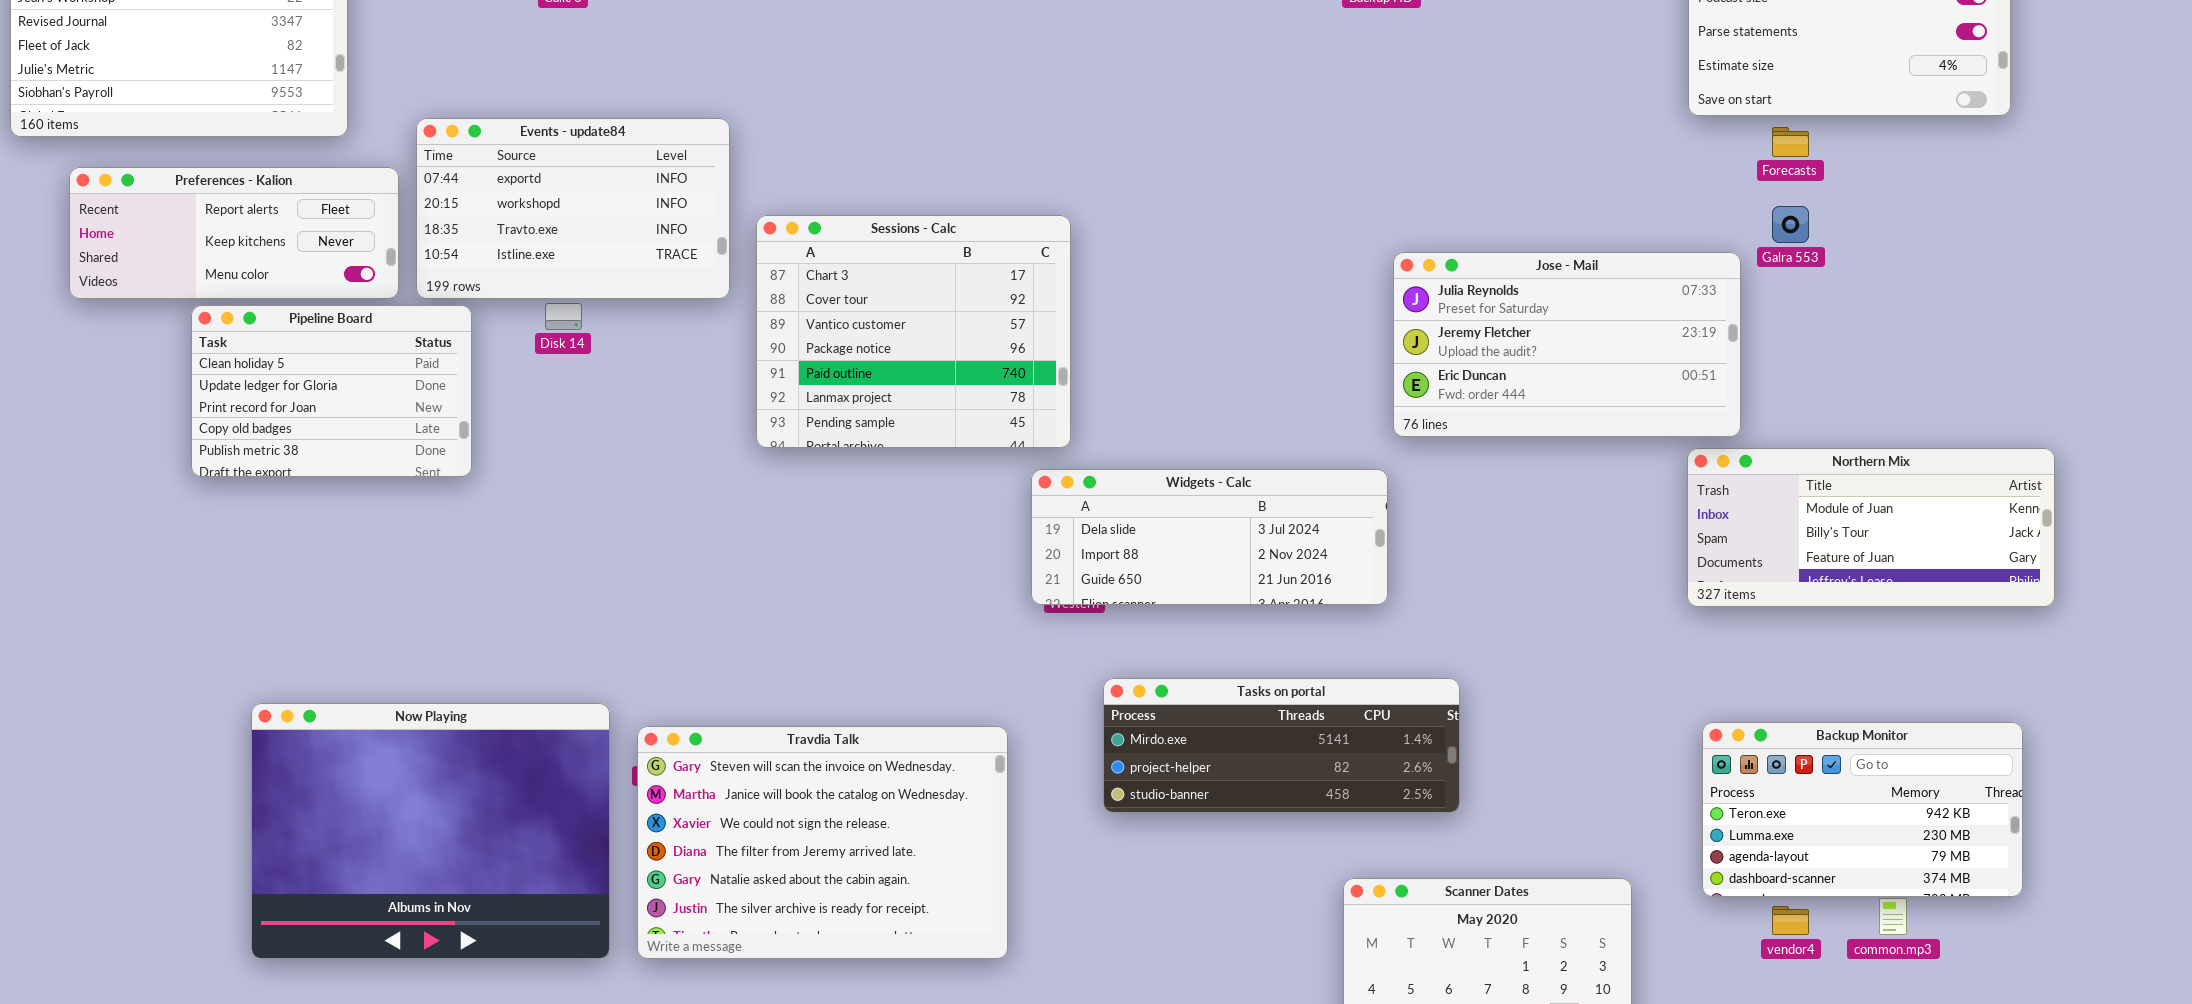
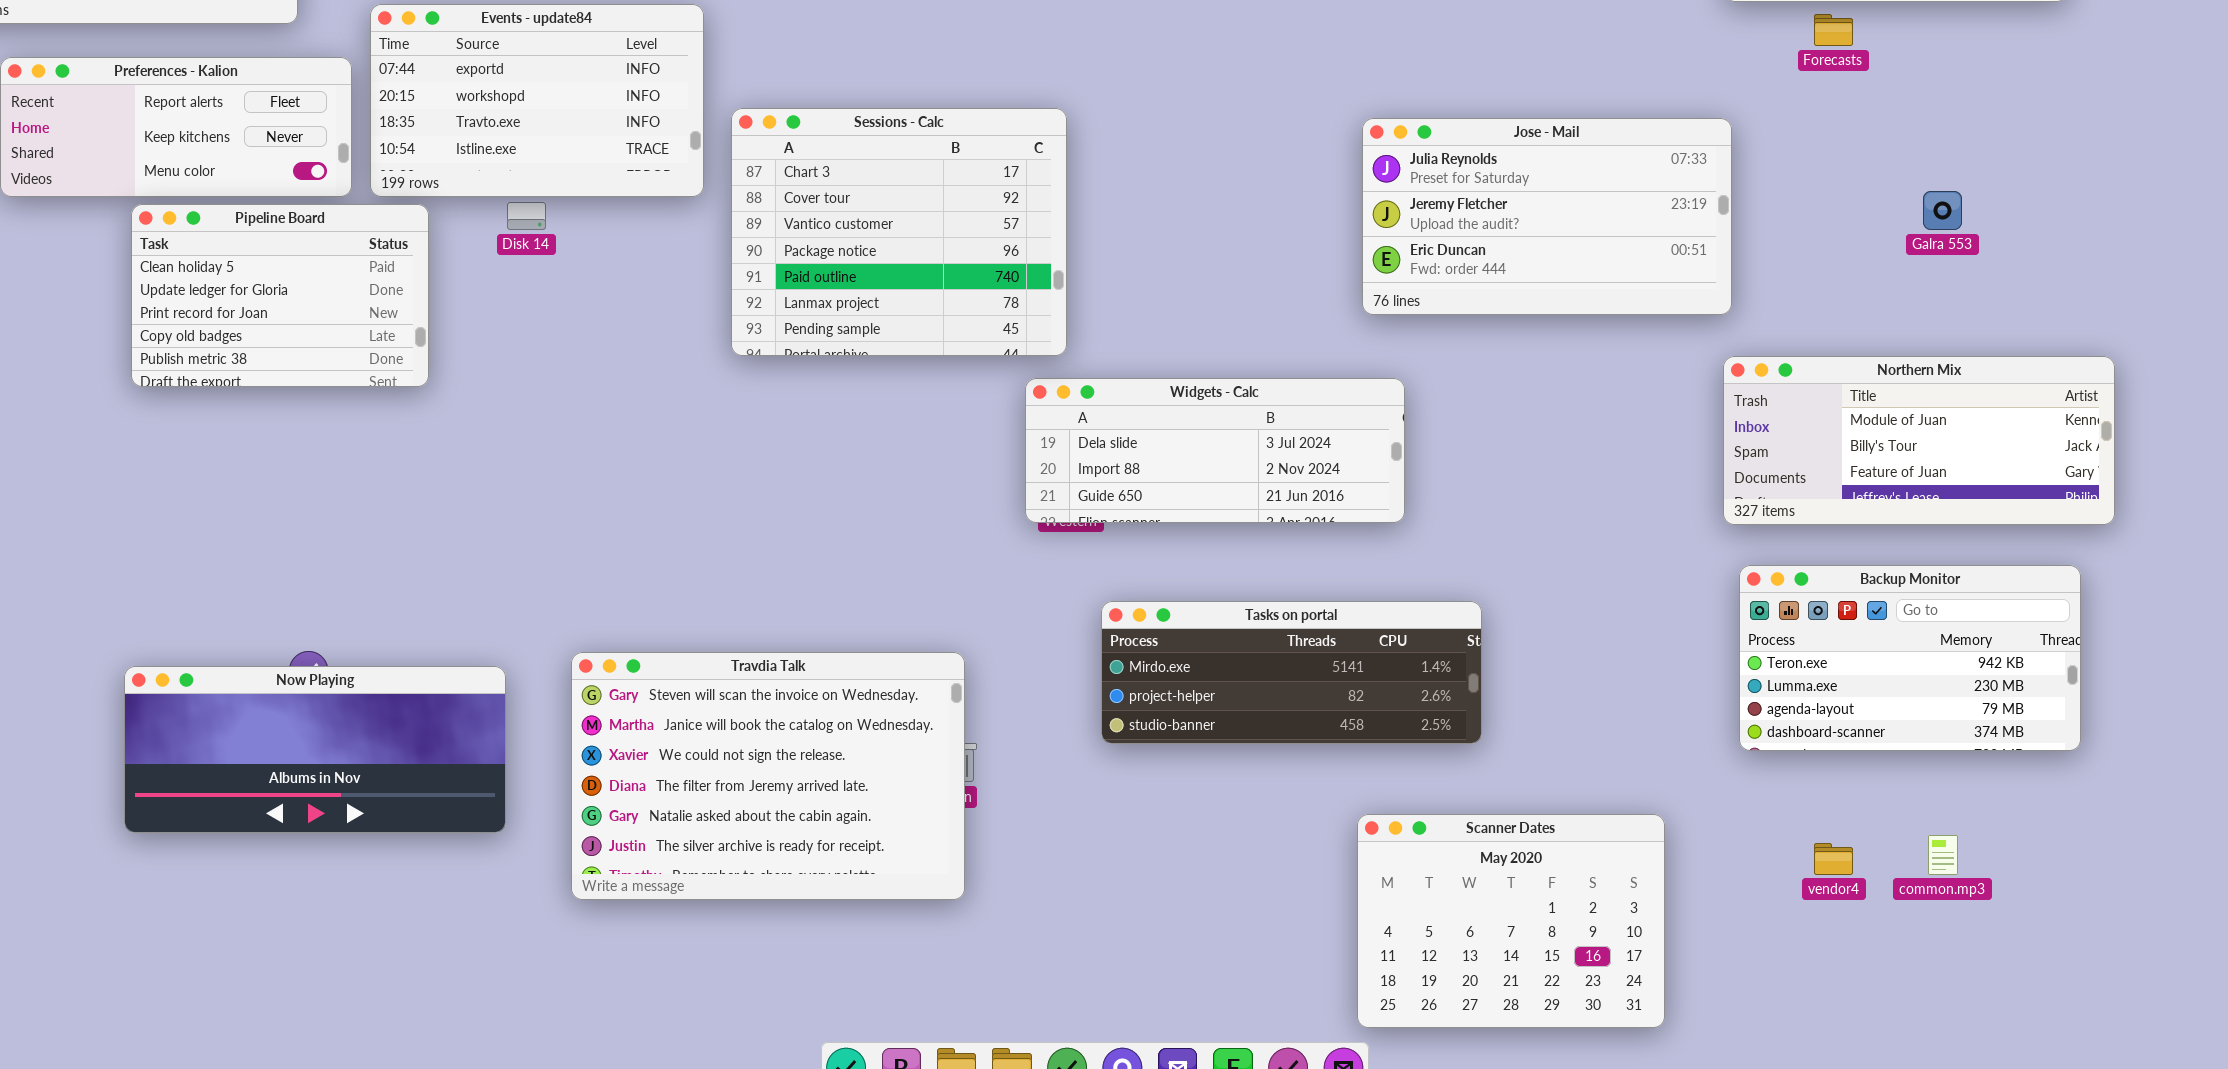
Galra 553: [1772,206,1809,243] -> [1923,191,1962,230], moved
Jose - Mail: [1393,252,1741,437] -> [1362,118,1732,315], moved
Now Playing: [251,703,610,959] -> [124,666,506,833], moved, resized
Backup Monitor: [1702,722,2023,897] -> [1739,565,2081,751], moved
Travdia Talk: [637,726,1008,959] -> [571,652,965,900], moved

